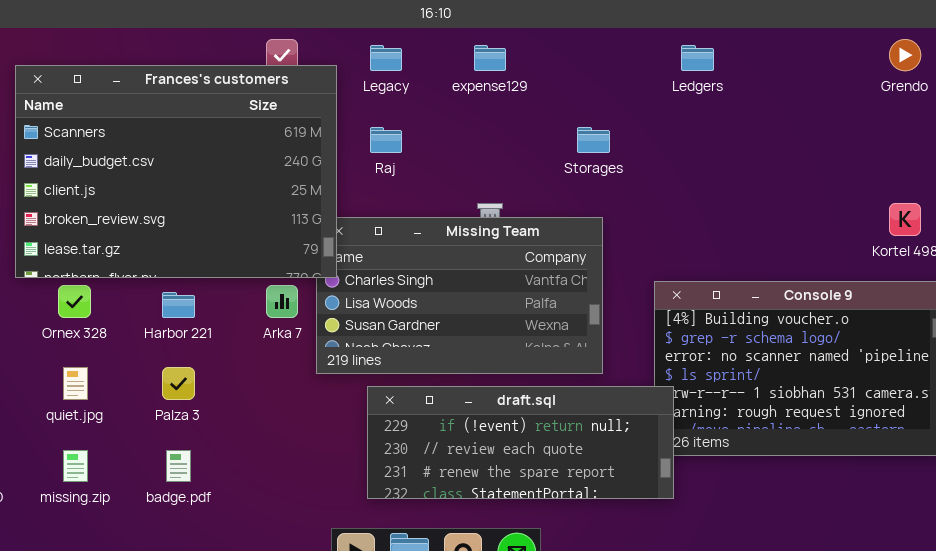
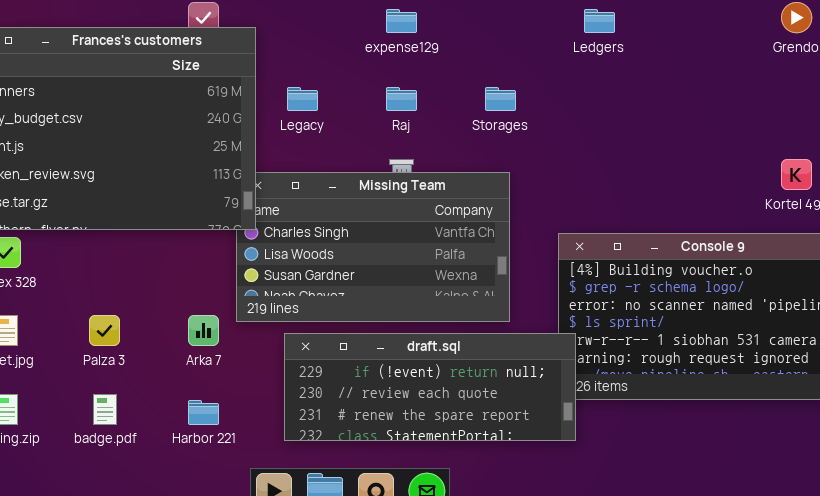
Legacy: [370,45,402,71] -> [287,87,318,111], moved
Raj: [370,127,402,153] -> [386,87,417,111], moved
Arka 7: [266,285,298,318] -> [188,315,219,346], moved
Harbor 221: [162,292,195,318] -> [188,400,219,425], moved

